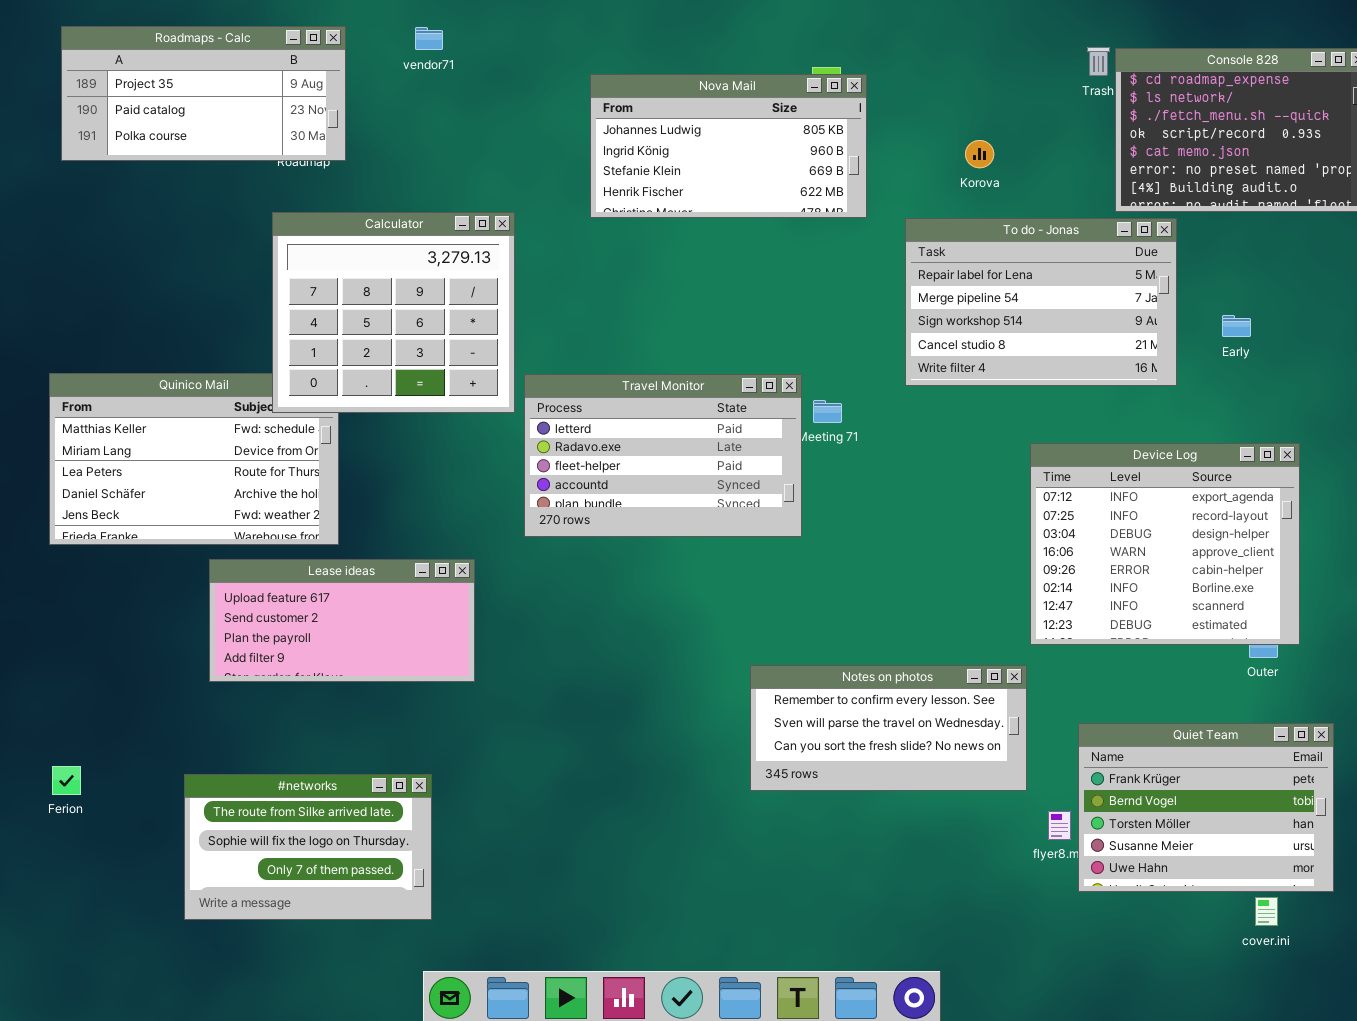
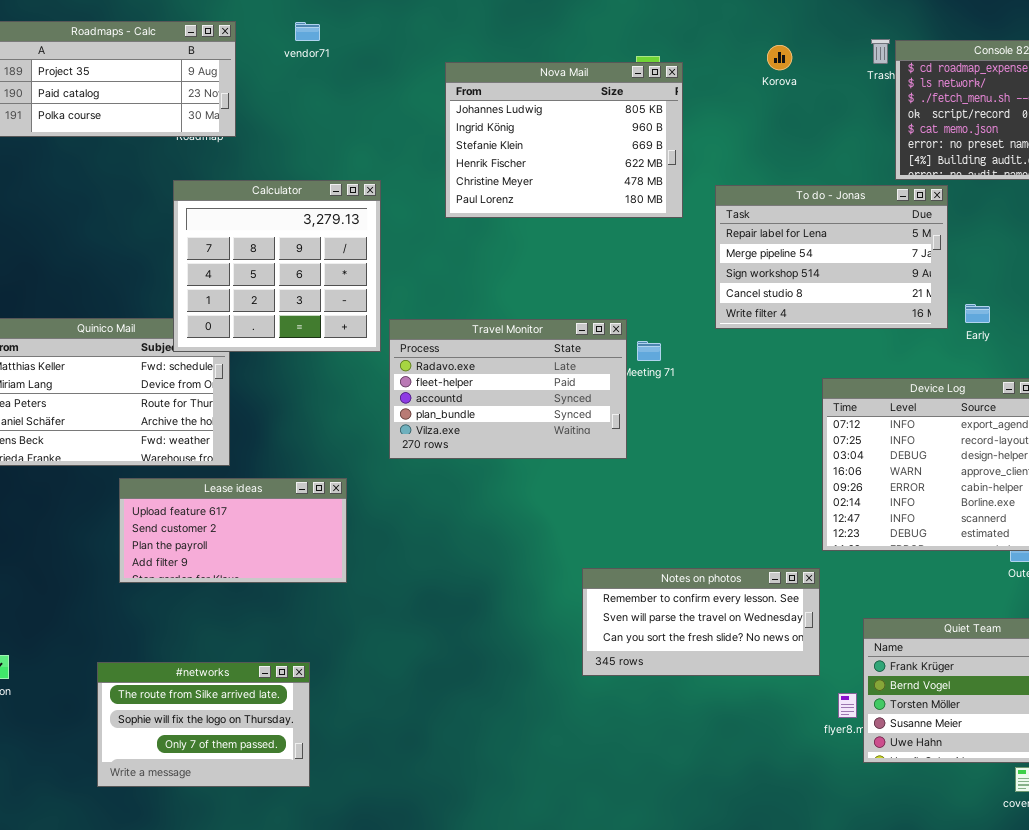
Nova Mail: [590,74,867,218] -> [445,62,683,218], resized
Korova: [965,140,994,168] -> [767,45,792,70], moved
Early: [1222,315,1251,337] -> [965,304,990,323], moved
Travel Monitor: [524,374,802,537] -> [389,319,627,459], scrolled down 1 row

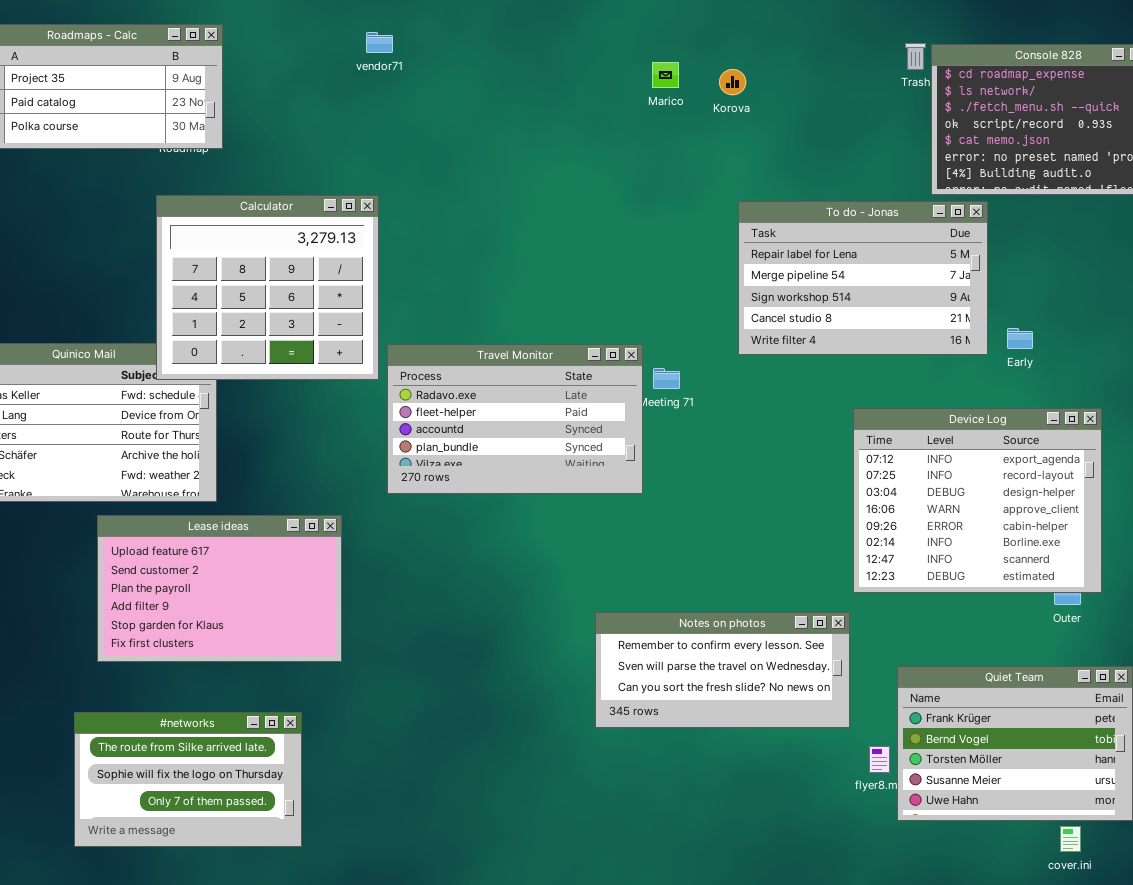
vendor71: [295,22,320,41] -> [366,32,393,53], moved
Korova: [767,45,792,70] -> [719,69,746,95], moved
Nova Mail: [445,62,683,218] -> none, closed
Lease ideas: [119,478,347,583] -> [97,515,342,662], resized

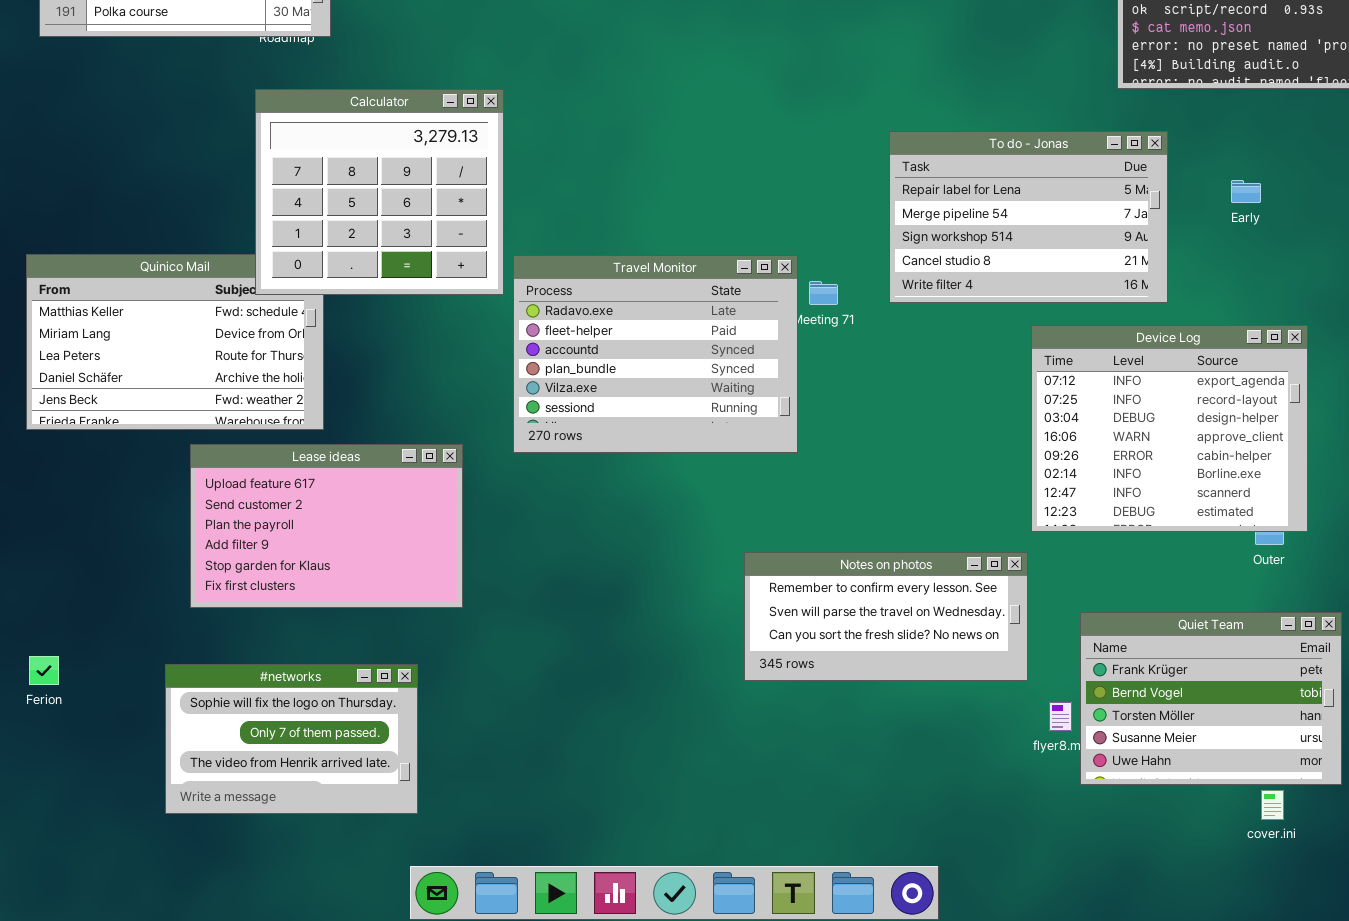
To do - Jonas: [738,201,988,355] -> [889,131,1168,303], moved
Early: [1007,328,1033,349] -> [1231,180,1261,203], moved
Travel Monitor: [387,344,643,494] -> [513,255,798,453], resized
#networks: [74,712,302,847] -> [165,664,418,814], scrolled down 1 row

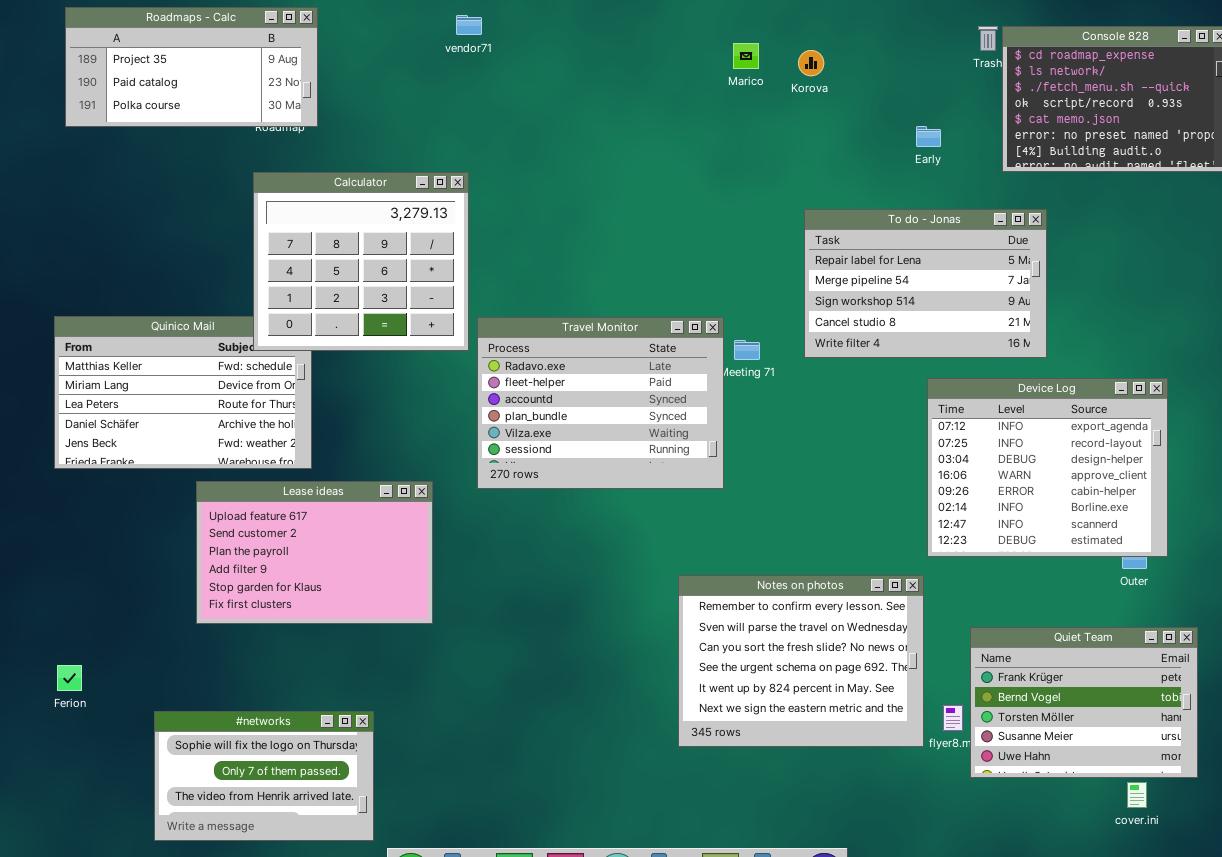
Early: [1231,180,1261,203] -> [916,126,941,147], moved
Notes on photos: [744,552,1028,681] -> [678,575,924,747], resized
#networks: [165,664,418,814] -> [154,711,374,841], moved

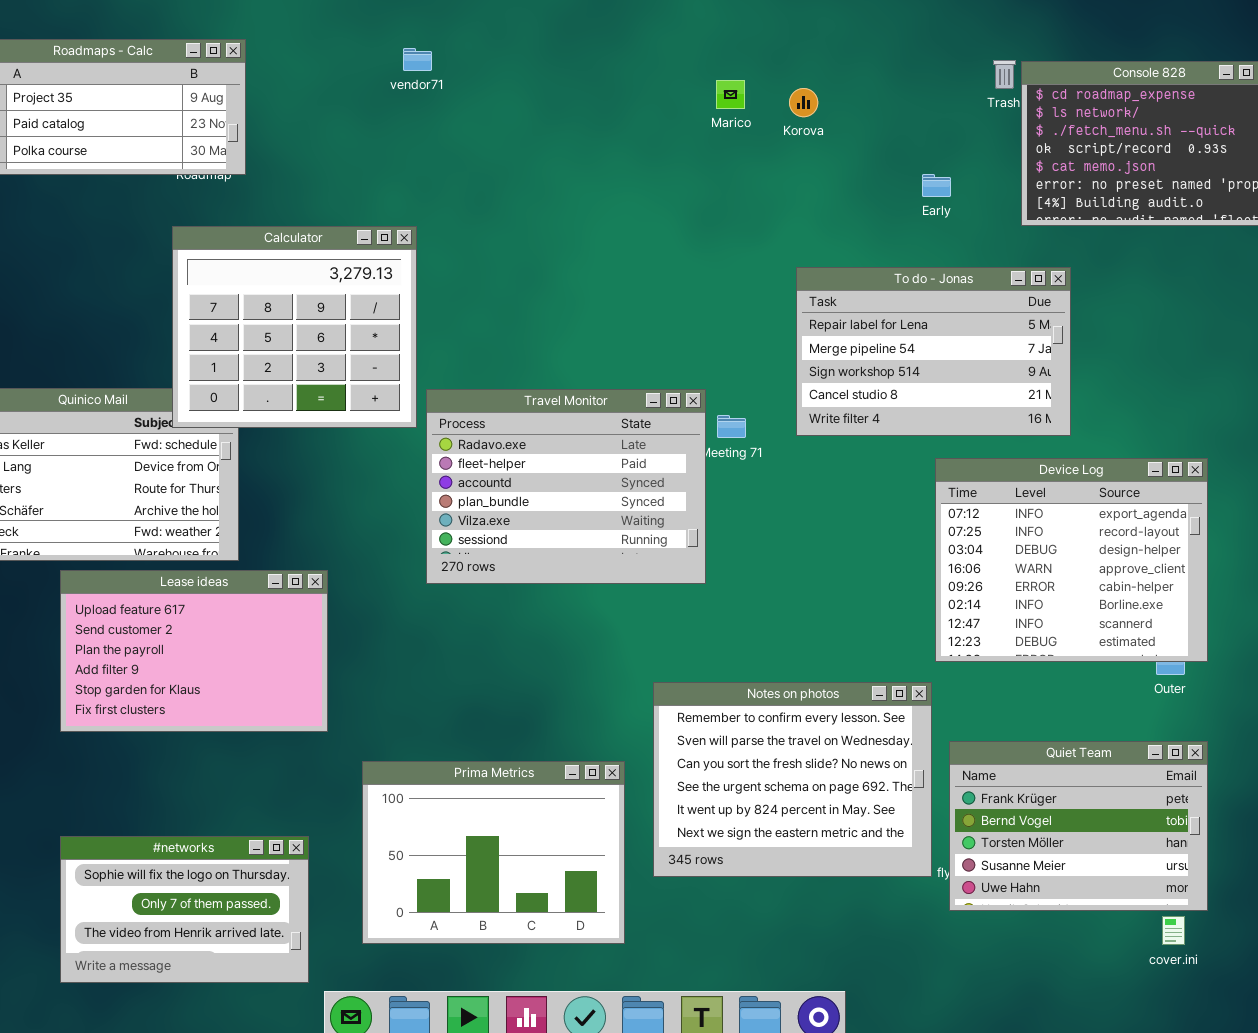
Lease ideas: [196,481,433,624] -> [60,570,328,732], moved
Quiet Team: [970,627,1198,778] -> [949,741,1208,911], moved
Prima Metrics: none -> [362,761,625,944], opened

